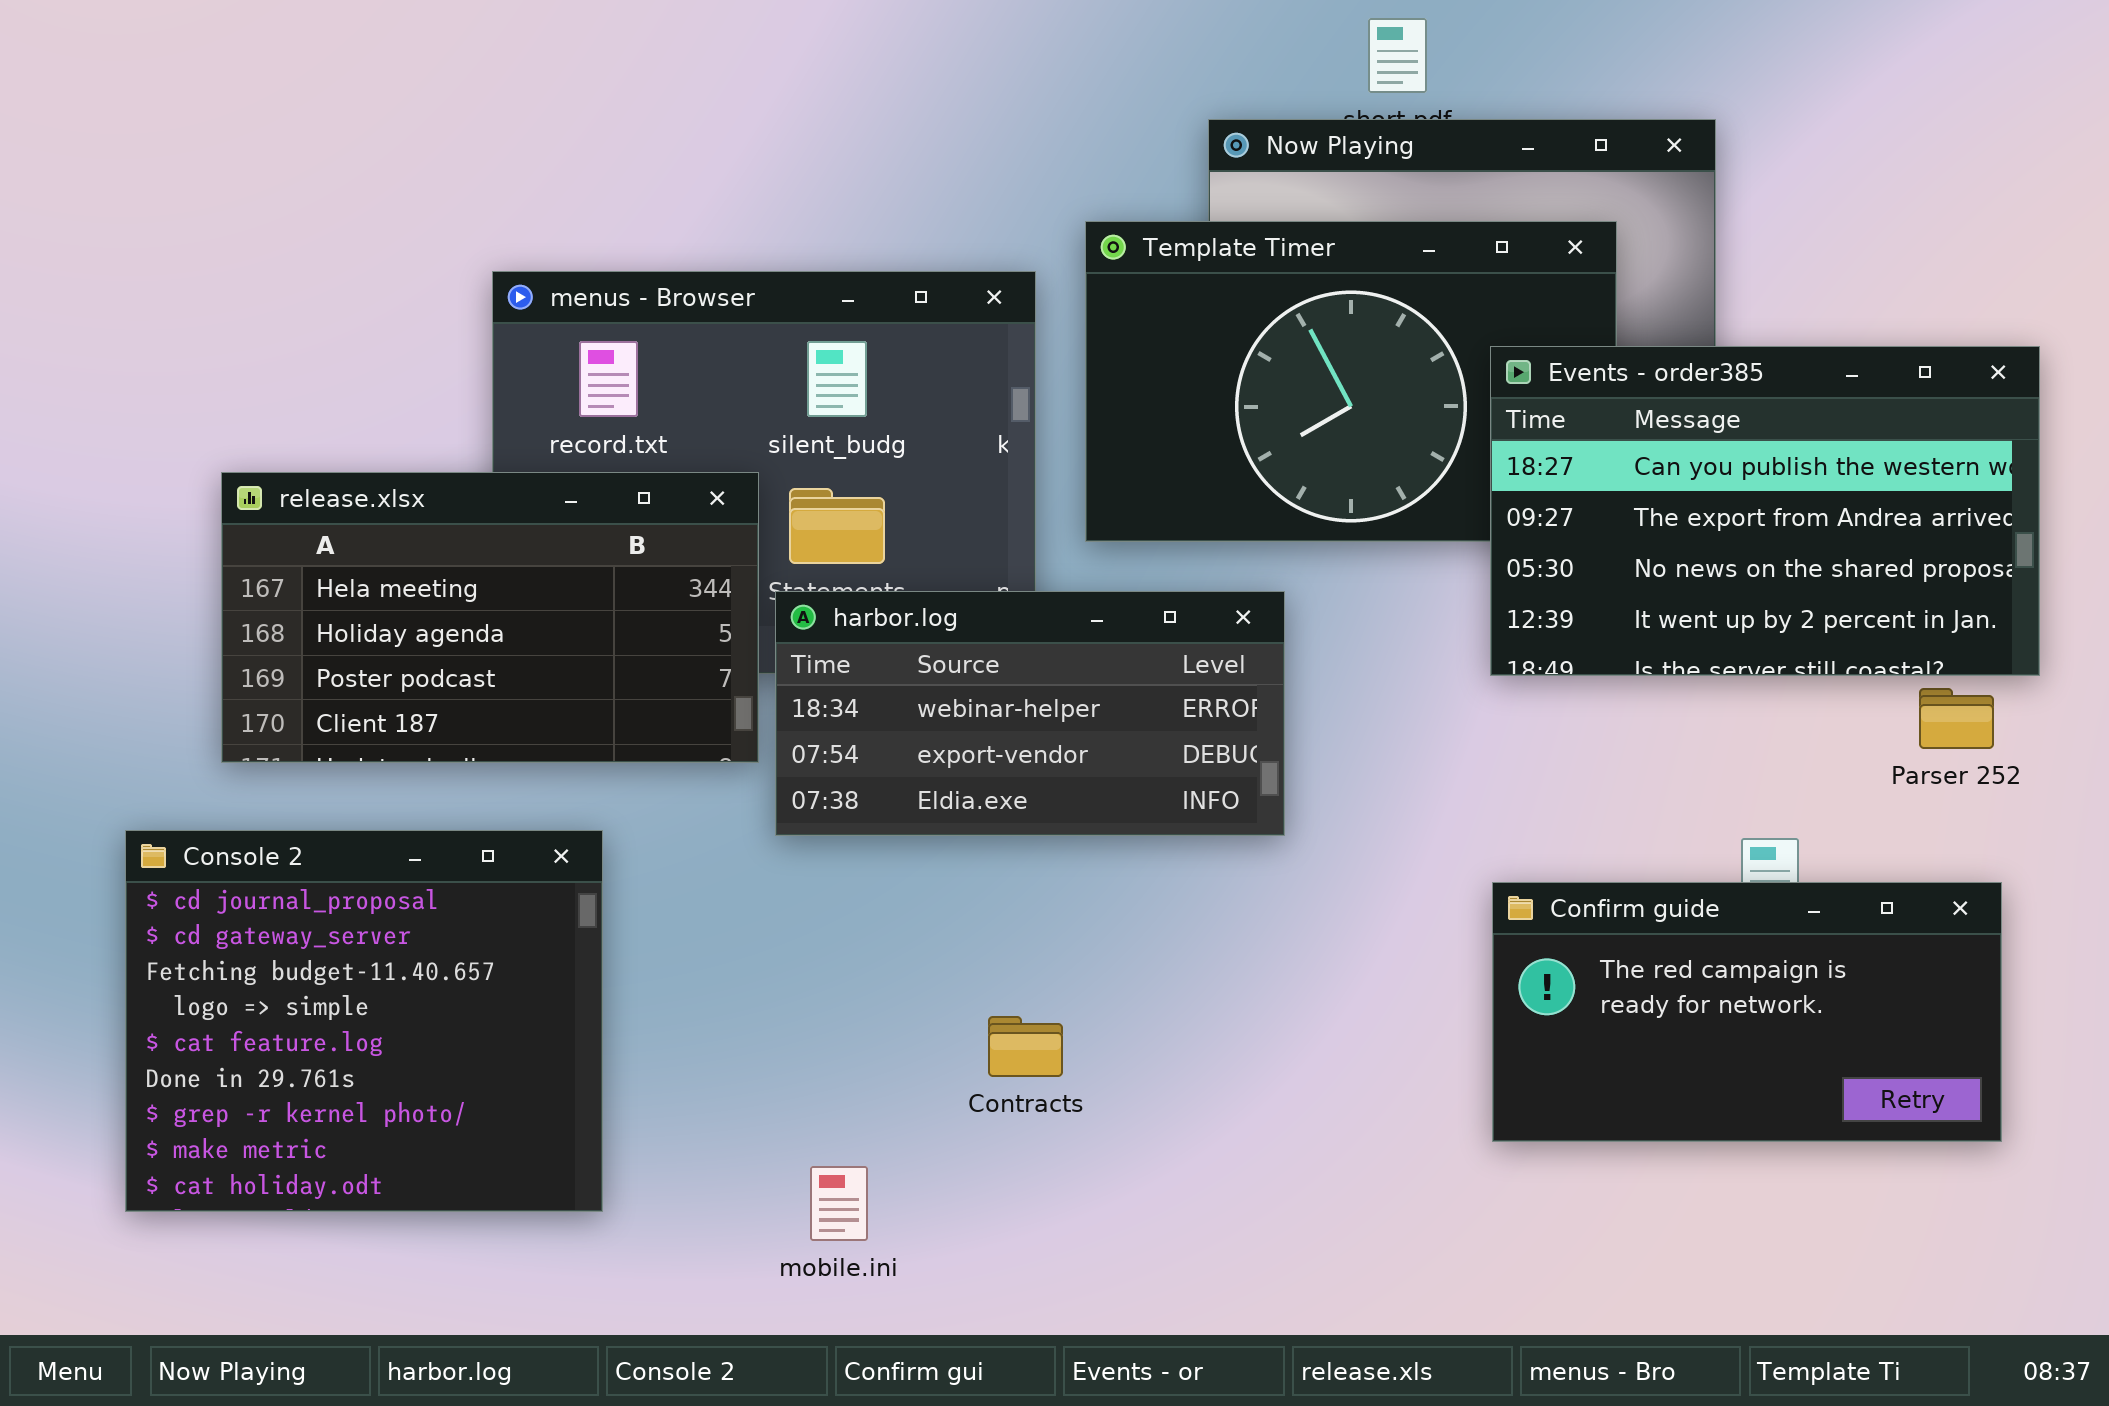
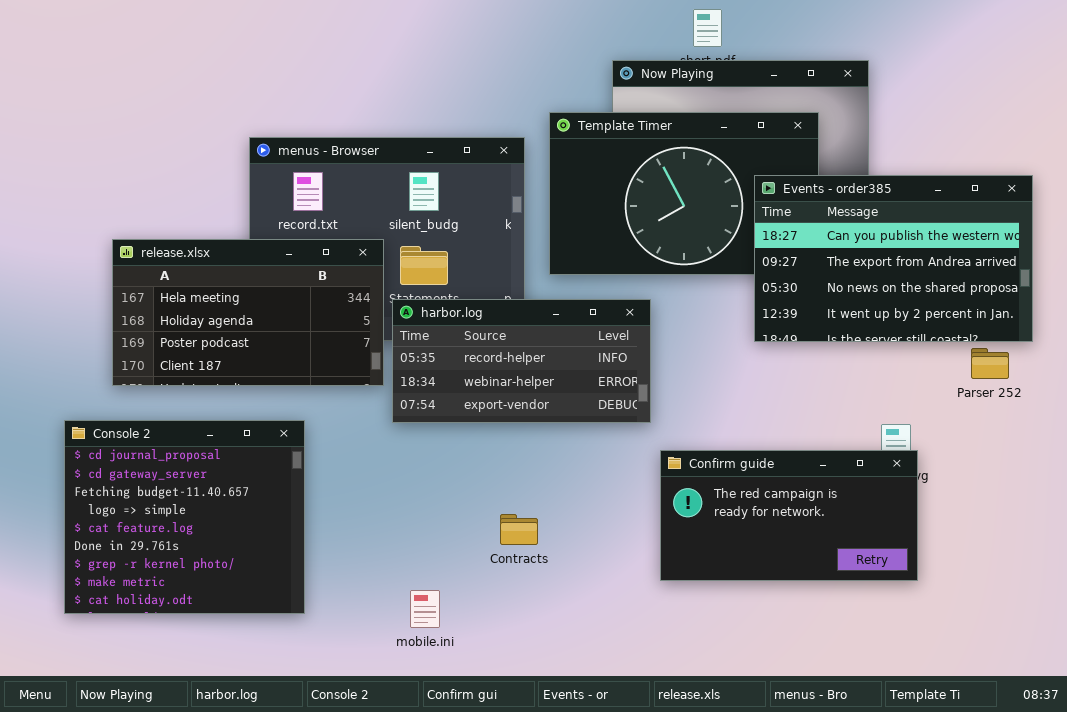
harbor.log: [775,591,1285,836] -> [392,299,651,423], scrolled up 1 row
Confirm guide: [1492,882,2002,1142] -> [660,450,918,581], moved

